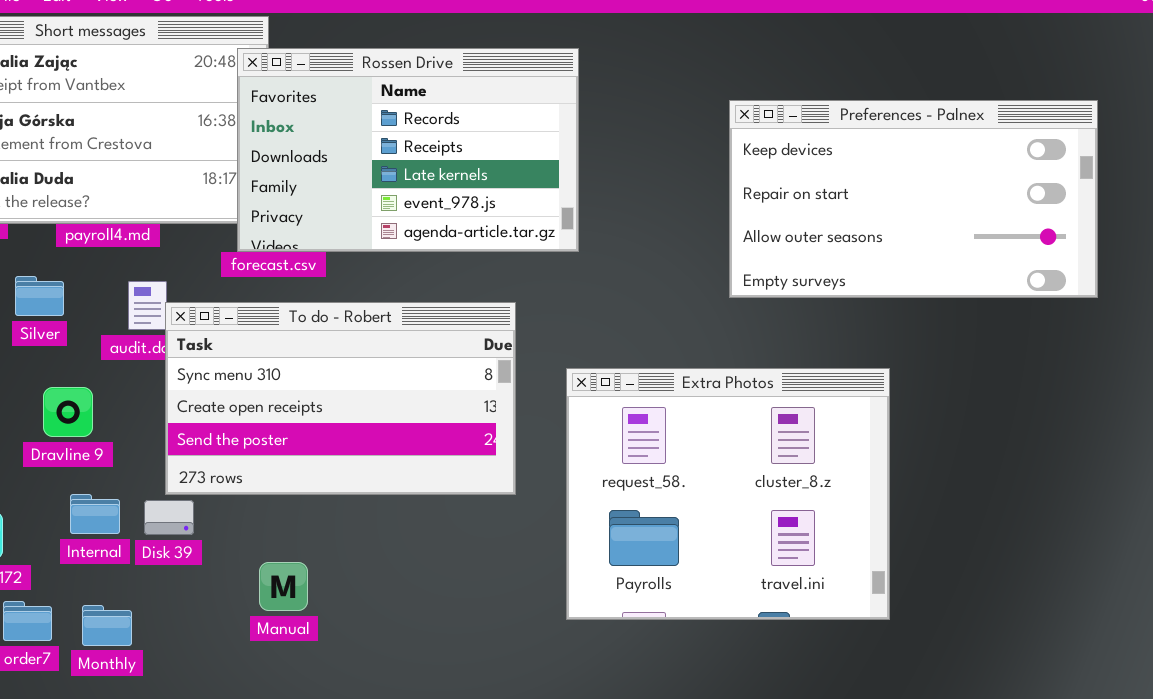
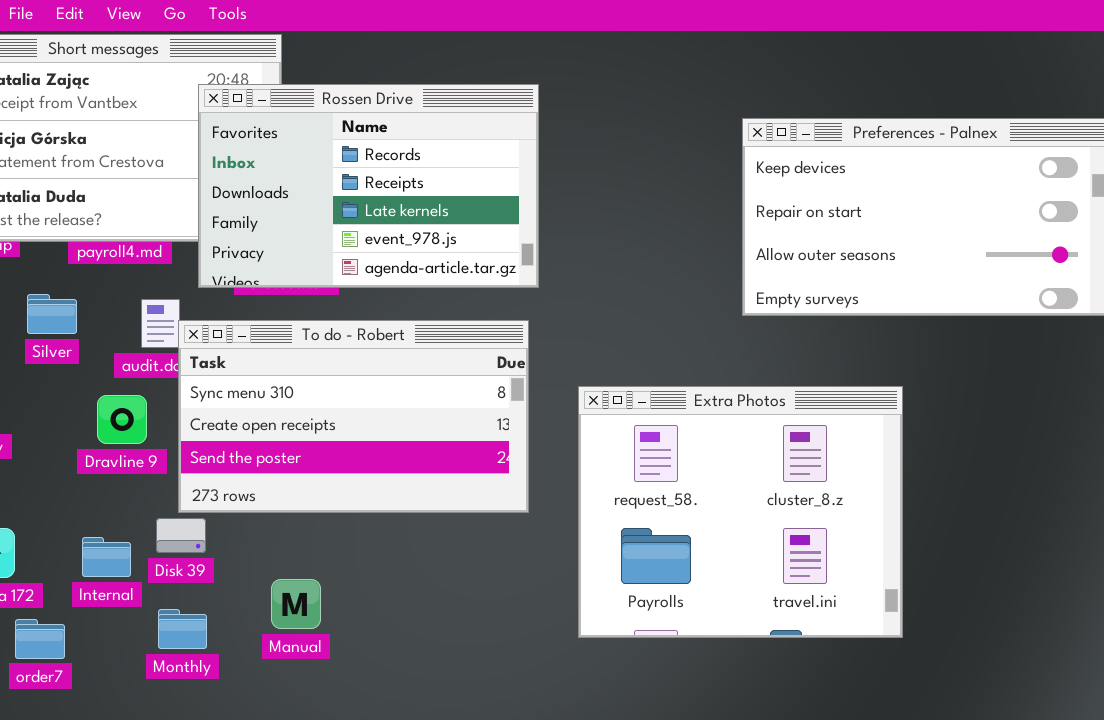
Rossen Drive: [237,48,579,252] -> [198,84,539,288], moved
Dravline 9: [43,387,93,437] -> [97,395,147,444], moved
Internal: [70,494,120,534] -> [82,537,131,577], moved
Monthly: [82,605,132,646] -> [158,609,207,649], moved

